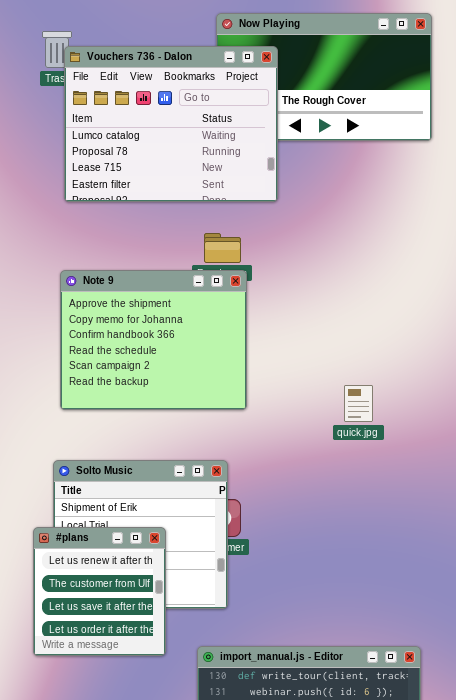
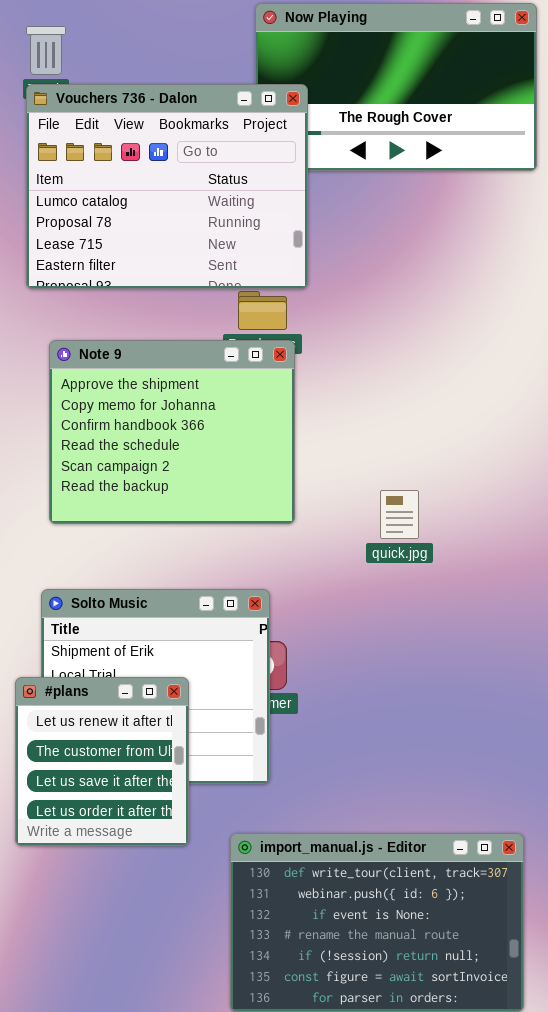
Vouchers 736 - Dalon: [64,46,278,202] -> [26,84,308,289], moved
quick.jpg: [344,385,373,422] -> [380,490,419,539], moved

